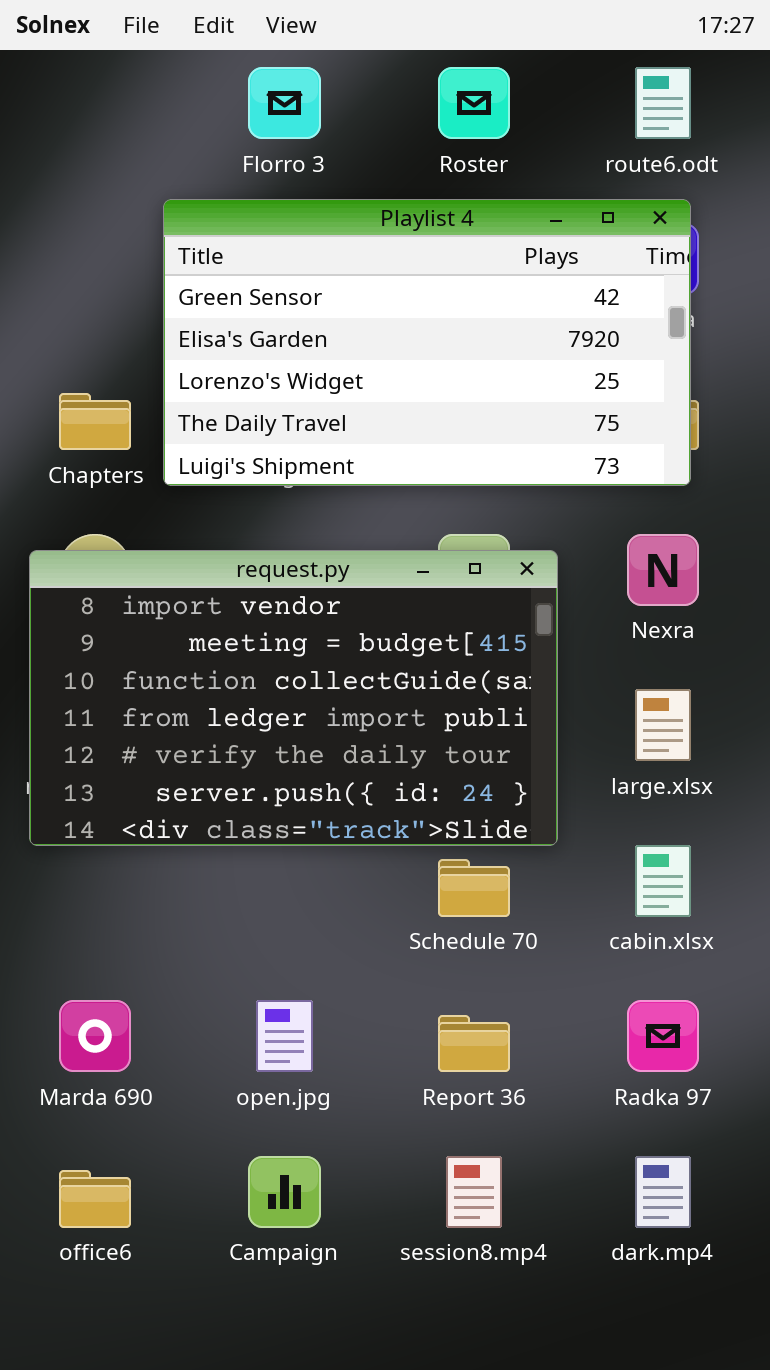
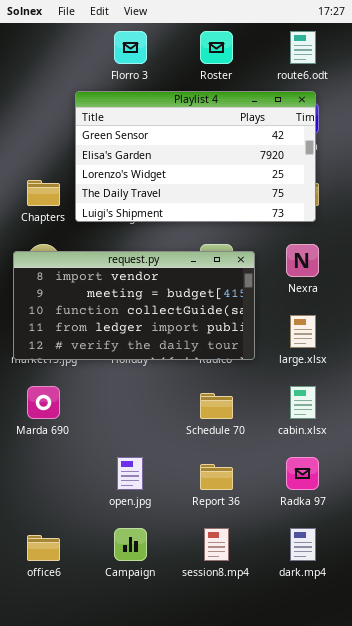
request.py: [29,550,558,846] -> [13,251,255,360], resized
Marda 690: [59,1000,131,1072] -> [27,386,60,419], moved

